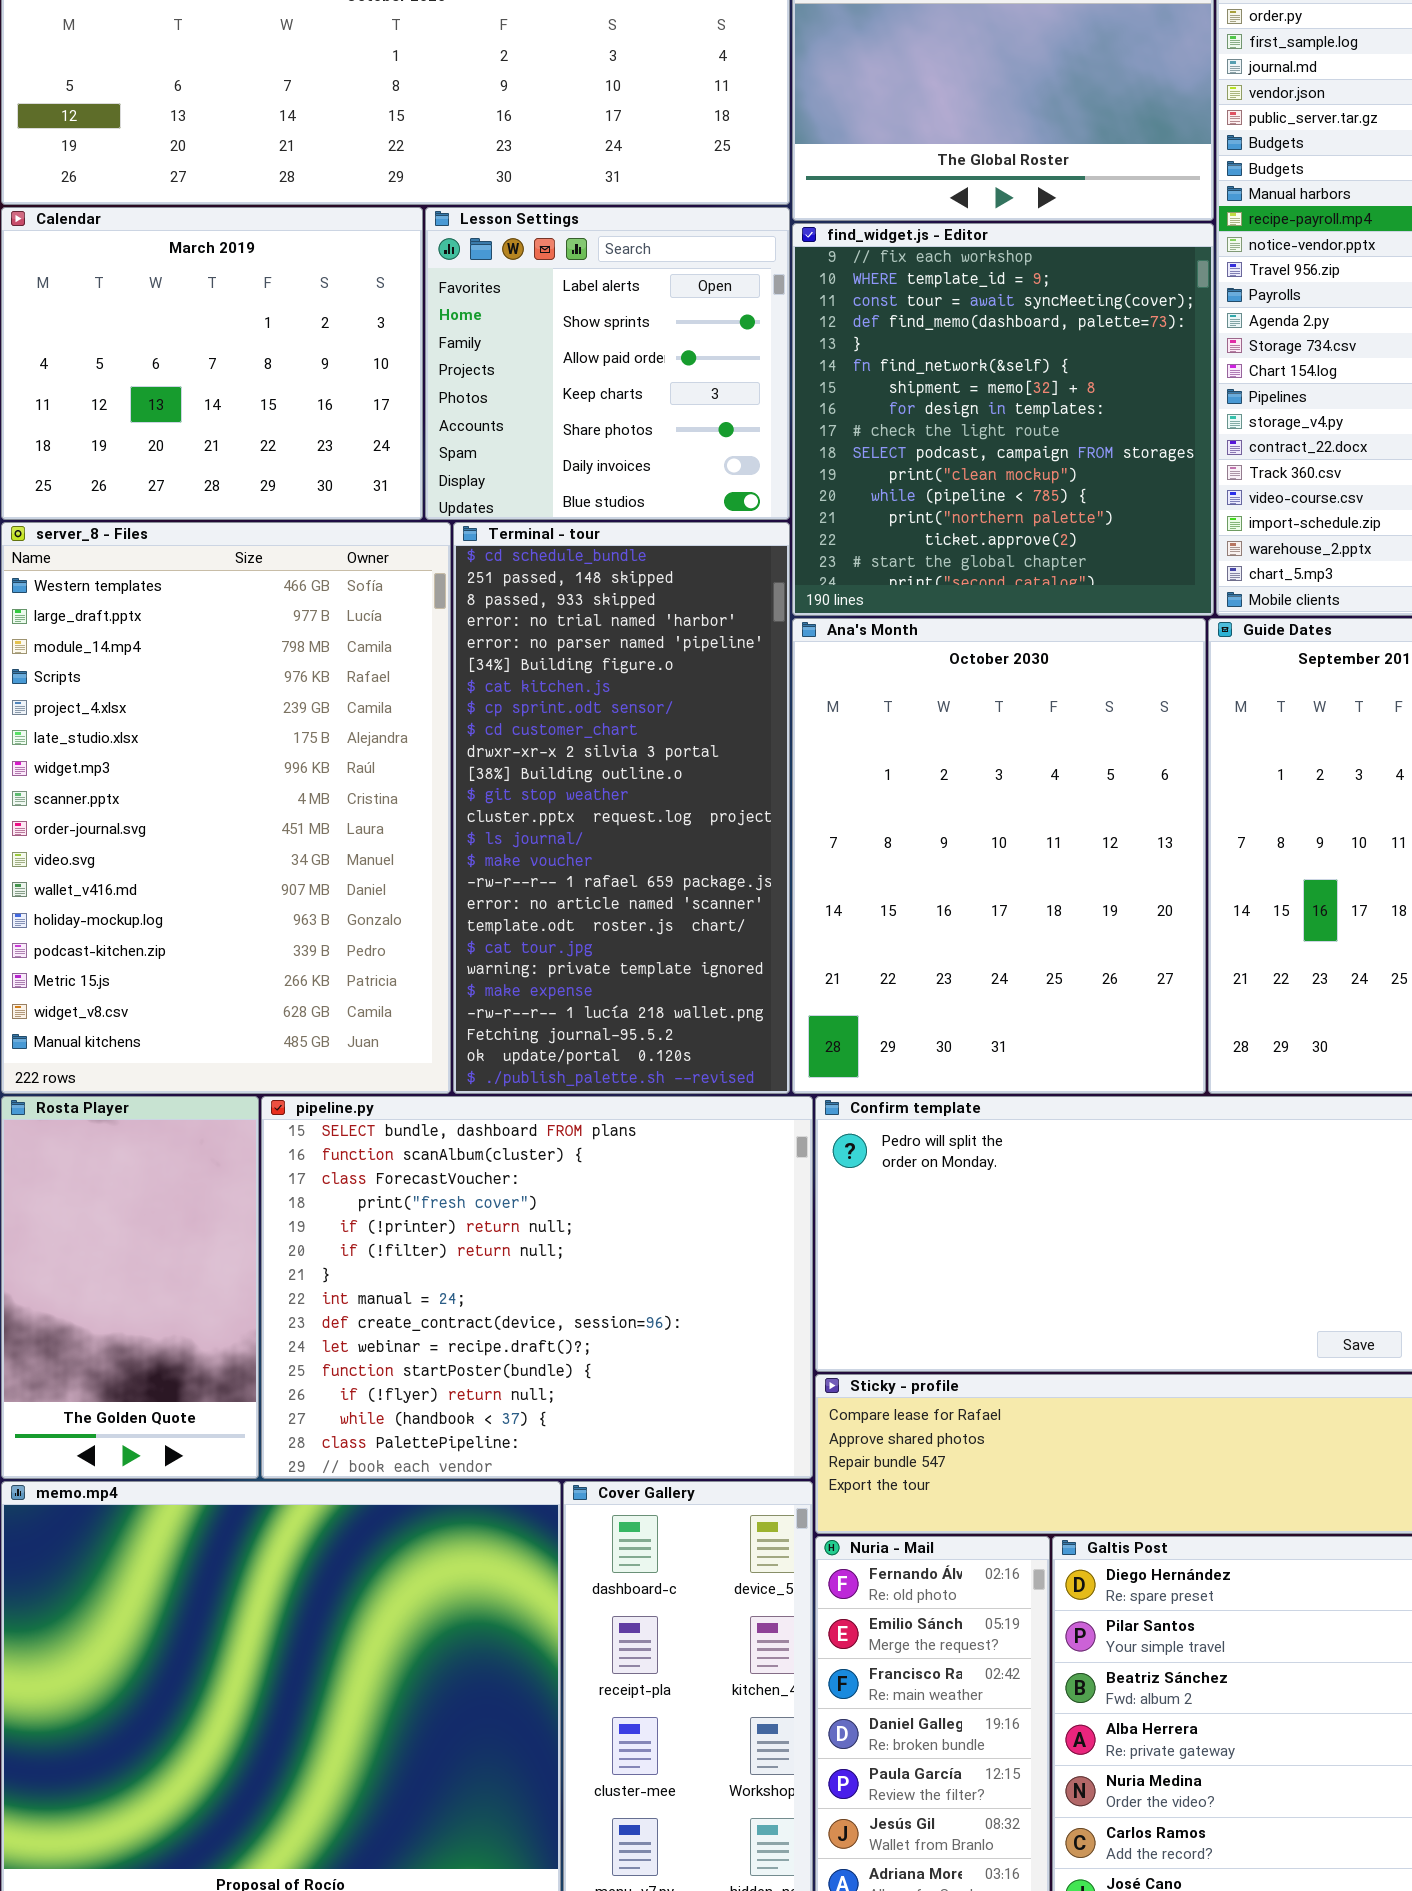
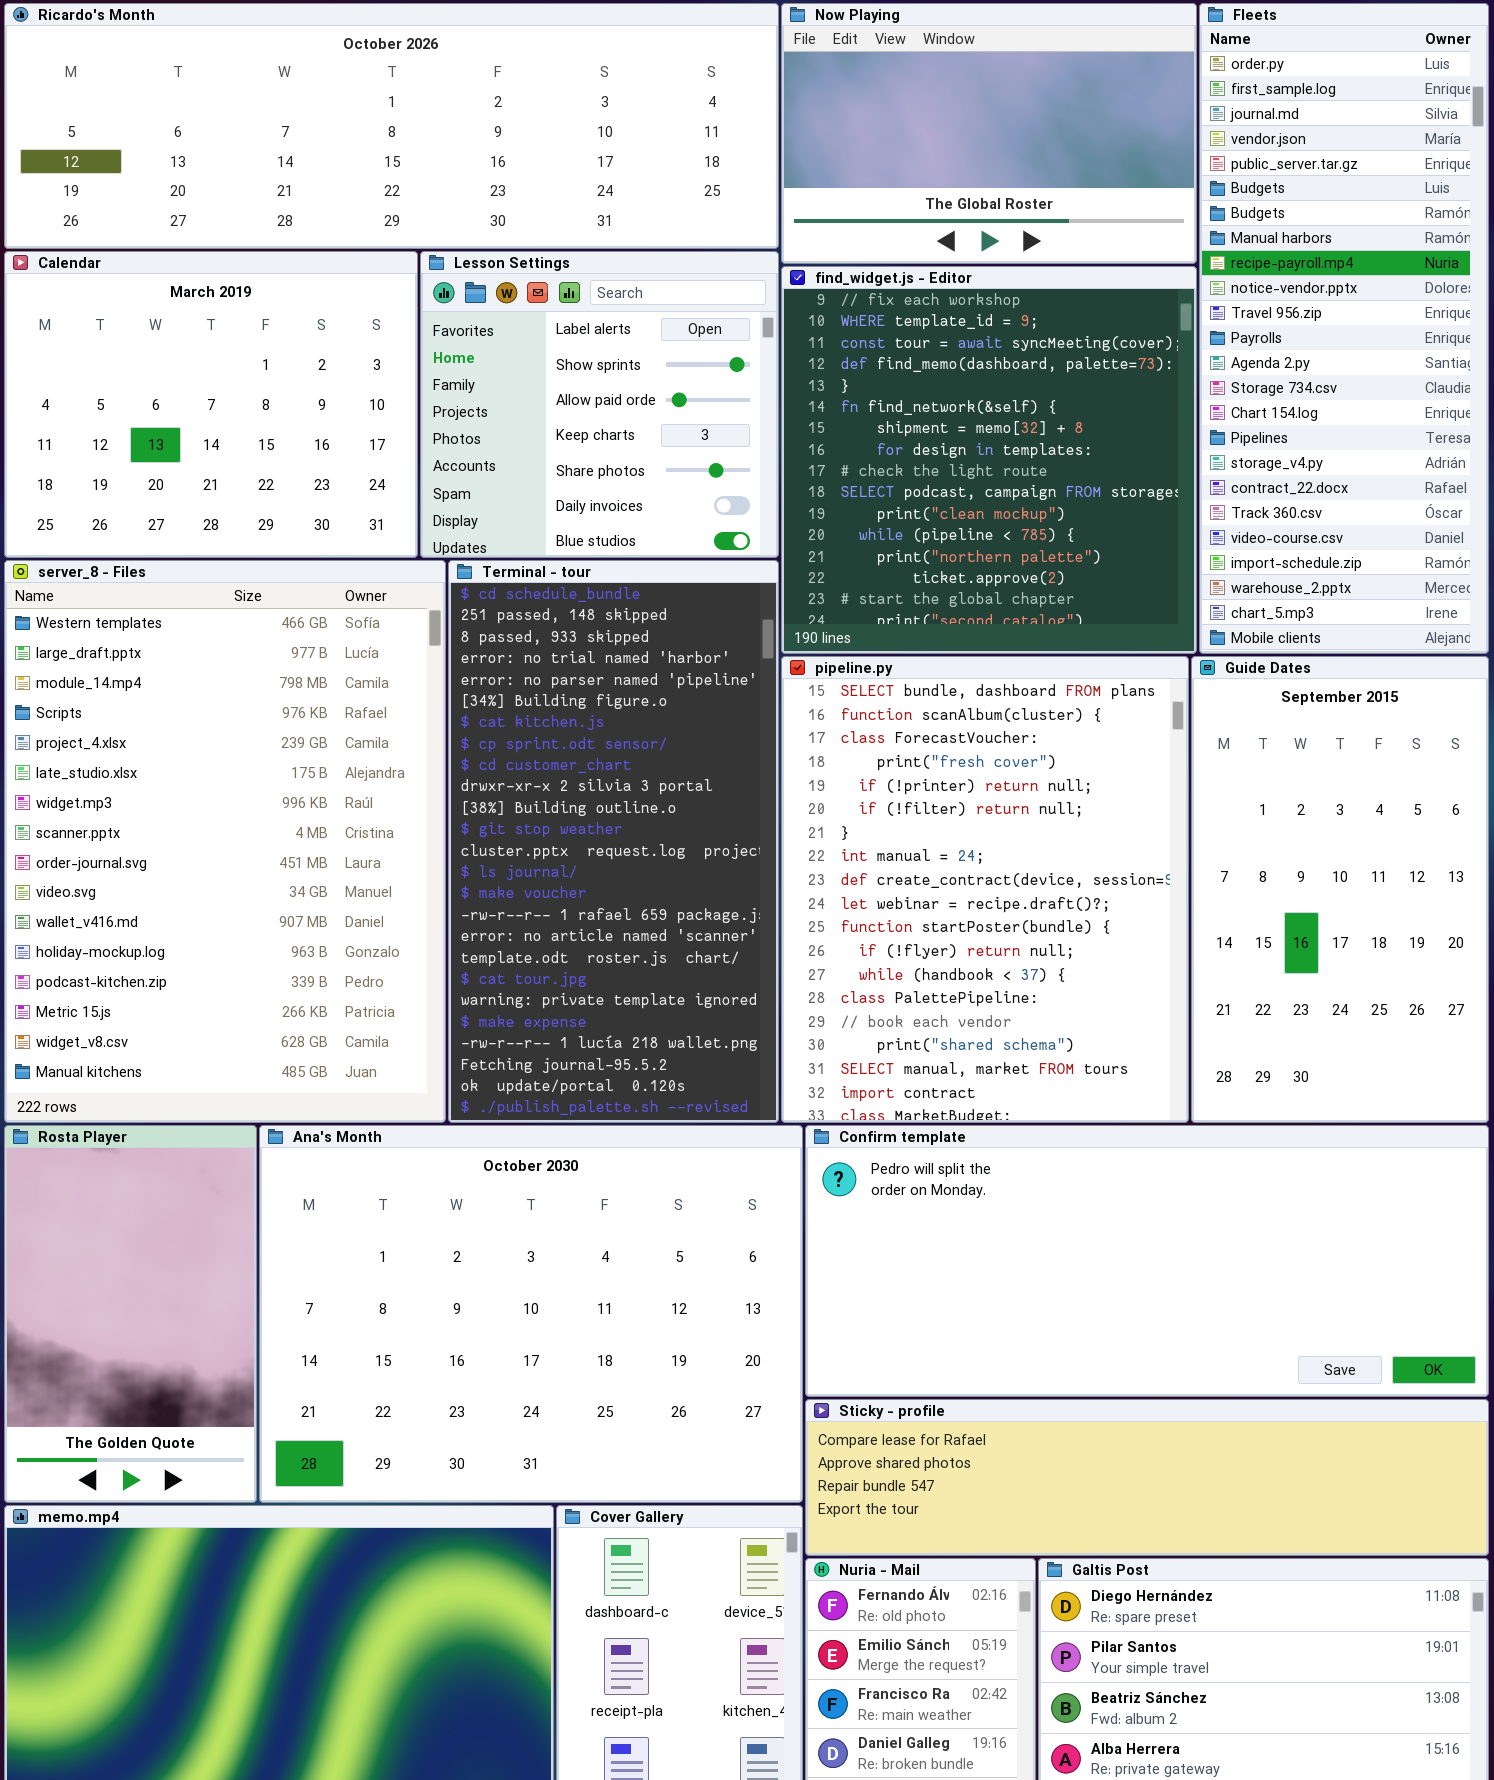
Ana's Month: [792,618,1206,1094] -> [259,1125,803,1503], moved, resized
pipeline.py: [261,1096,813,1479] -> [781,656,1189,1123], moved, resized

